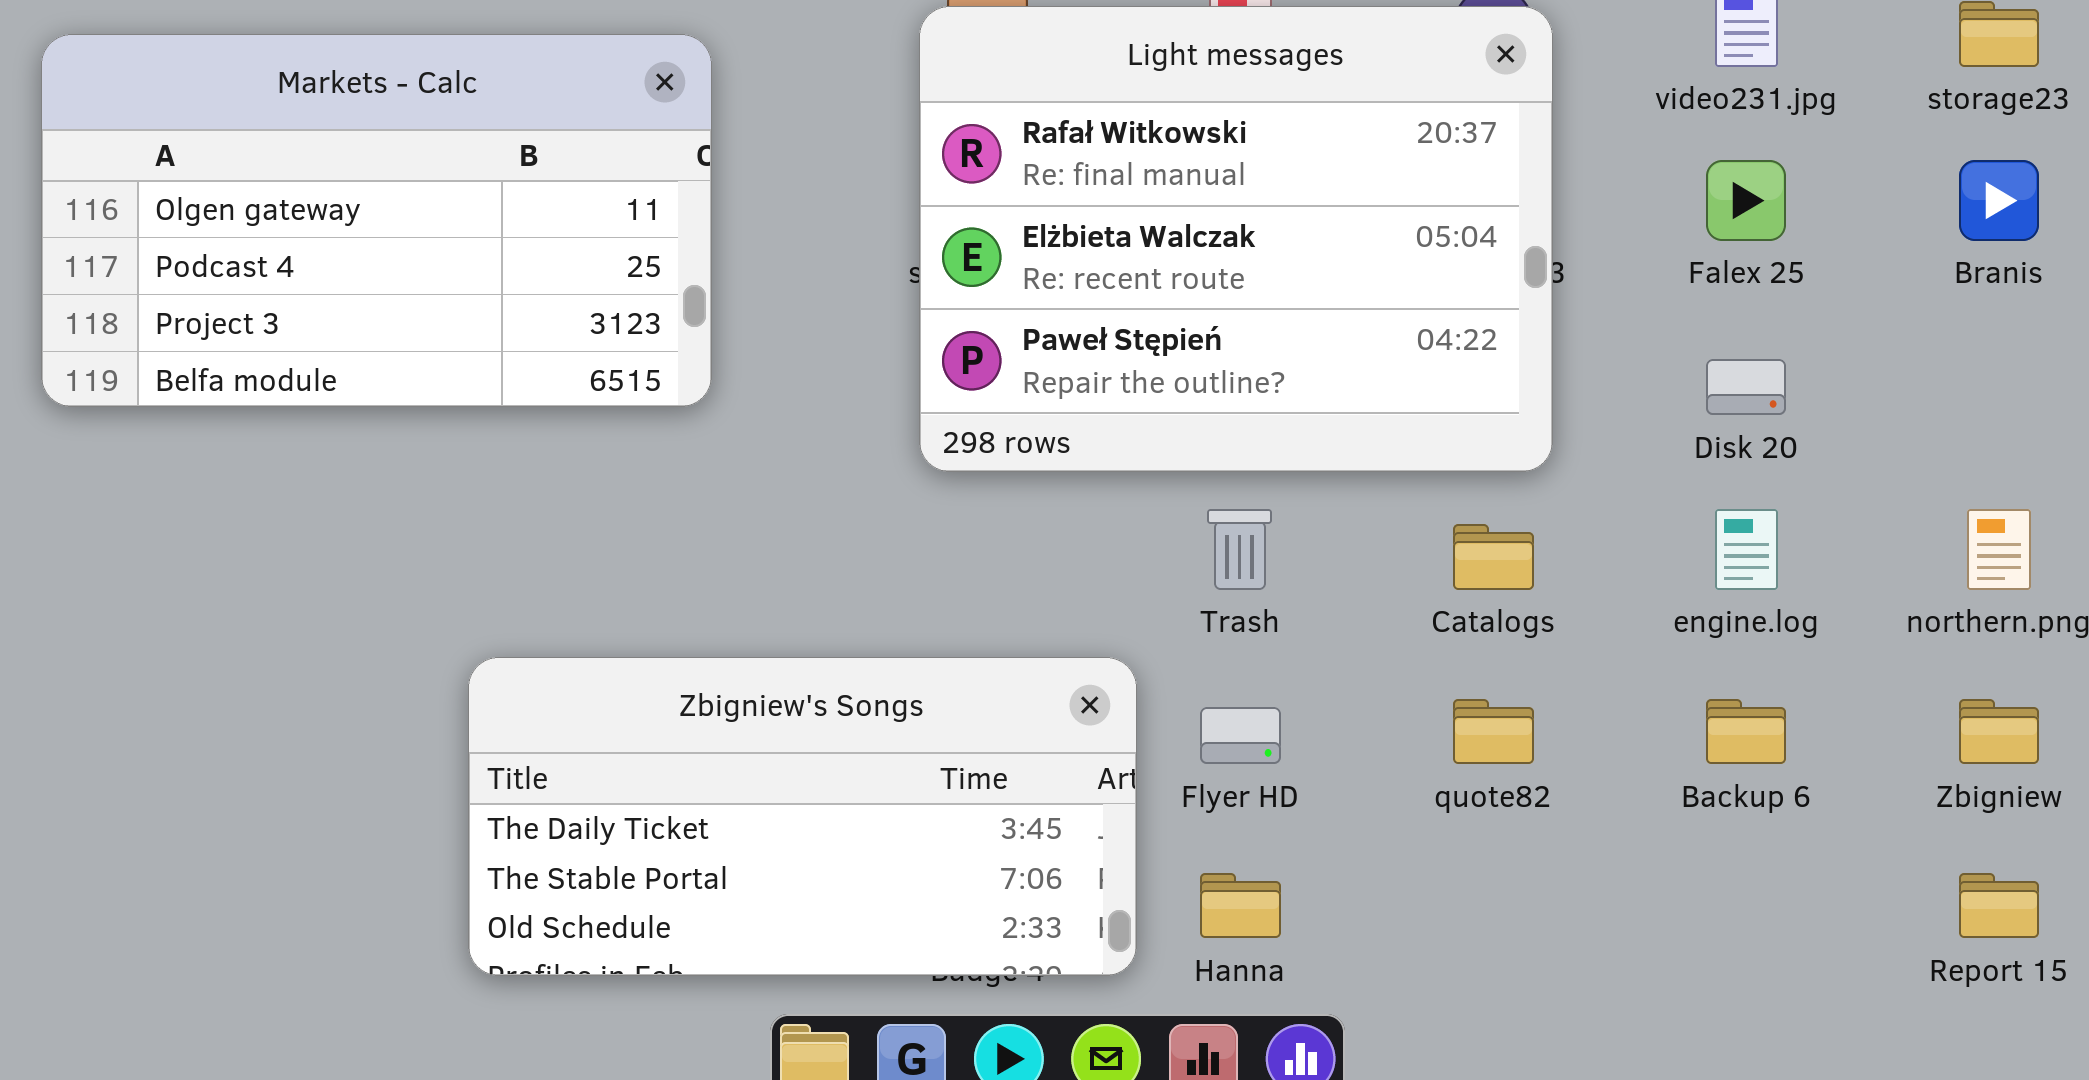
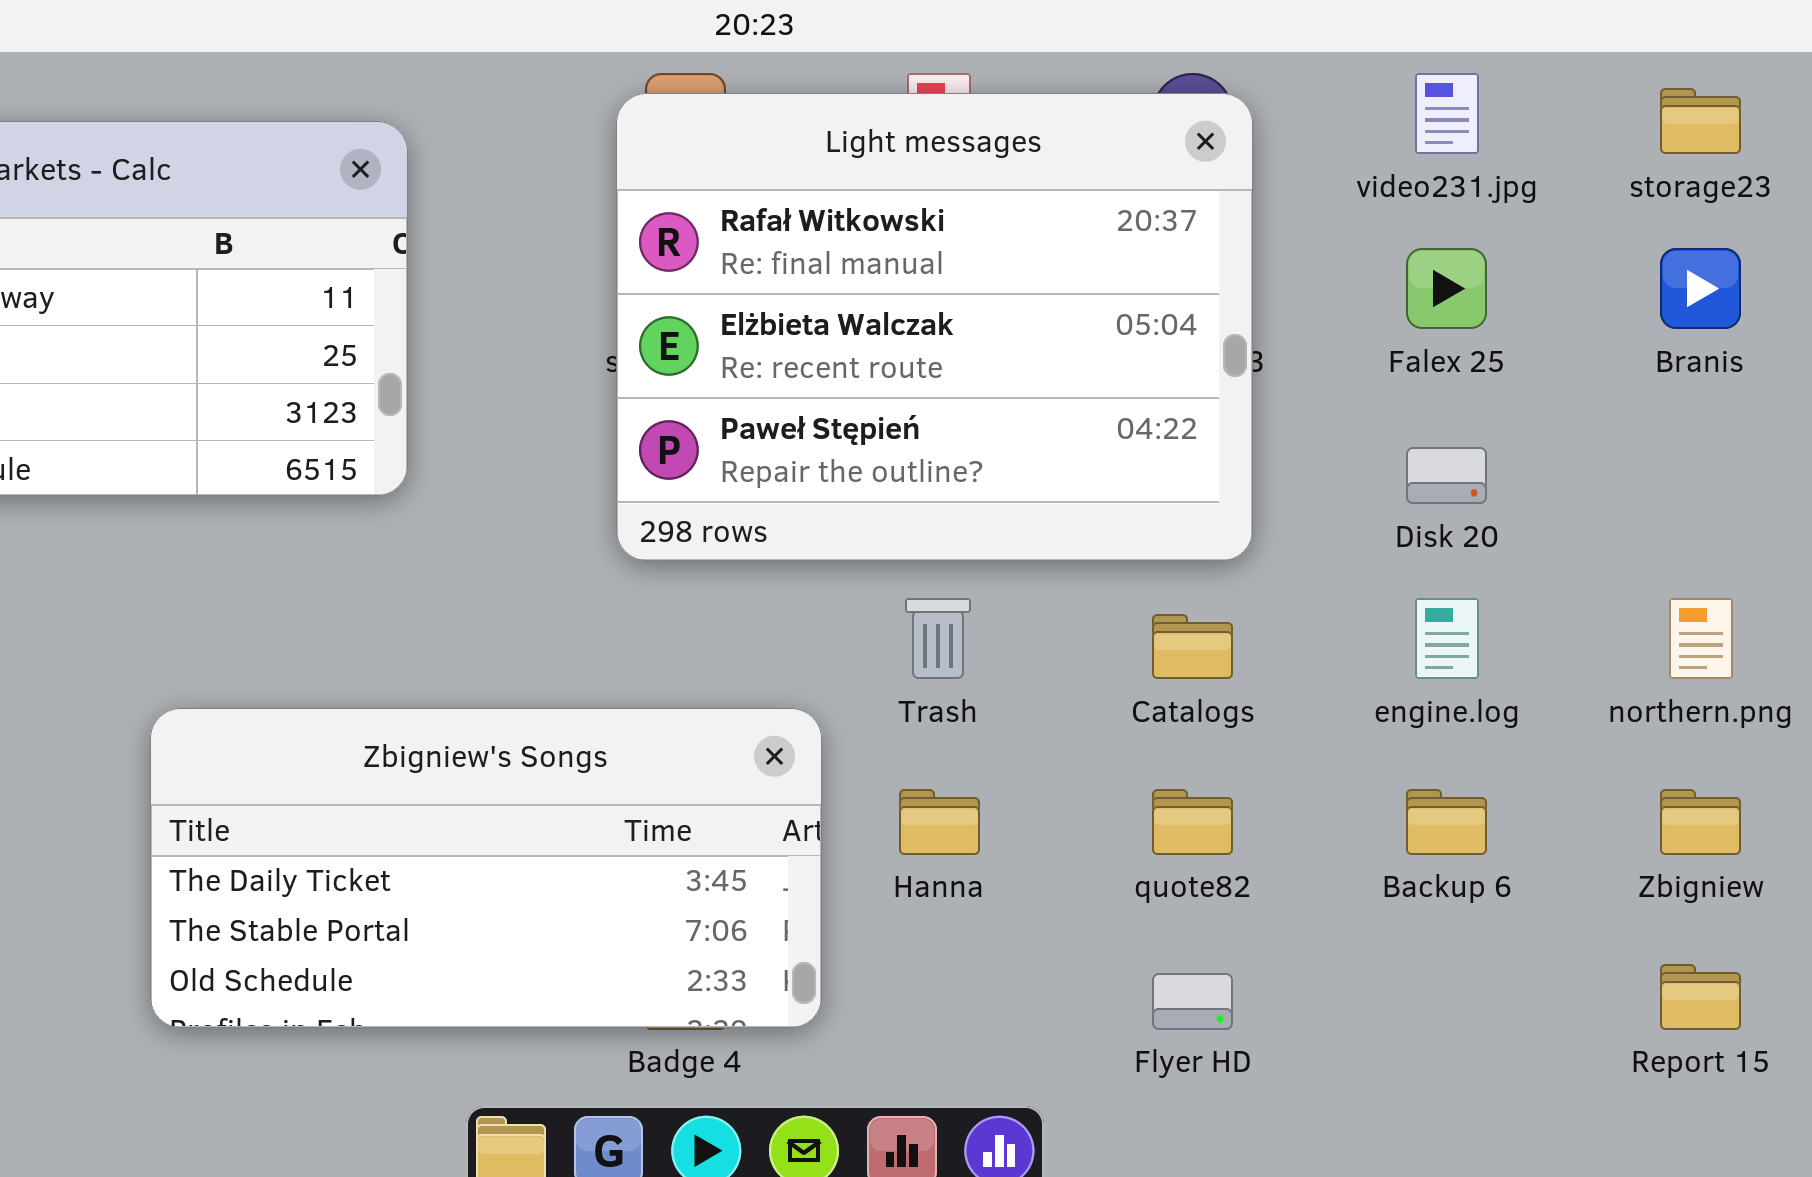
Zbigniew's Songs: [468,657,1137,976] -> [150,708,822,1028], moved
Flyer HD: [1200,707,1281,764] -> [1152,973,1233,1030], moved
Hanna: [1200,873,1281,938] -> [899,789,980,855], moved

